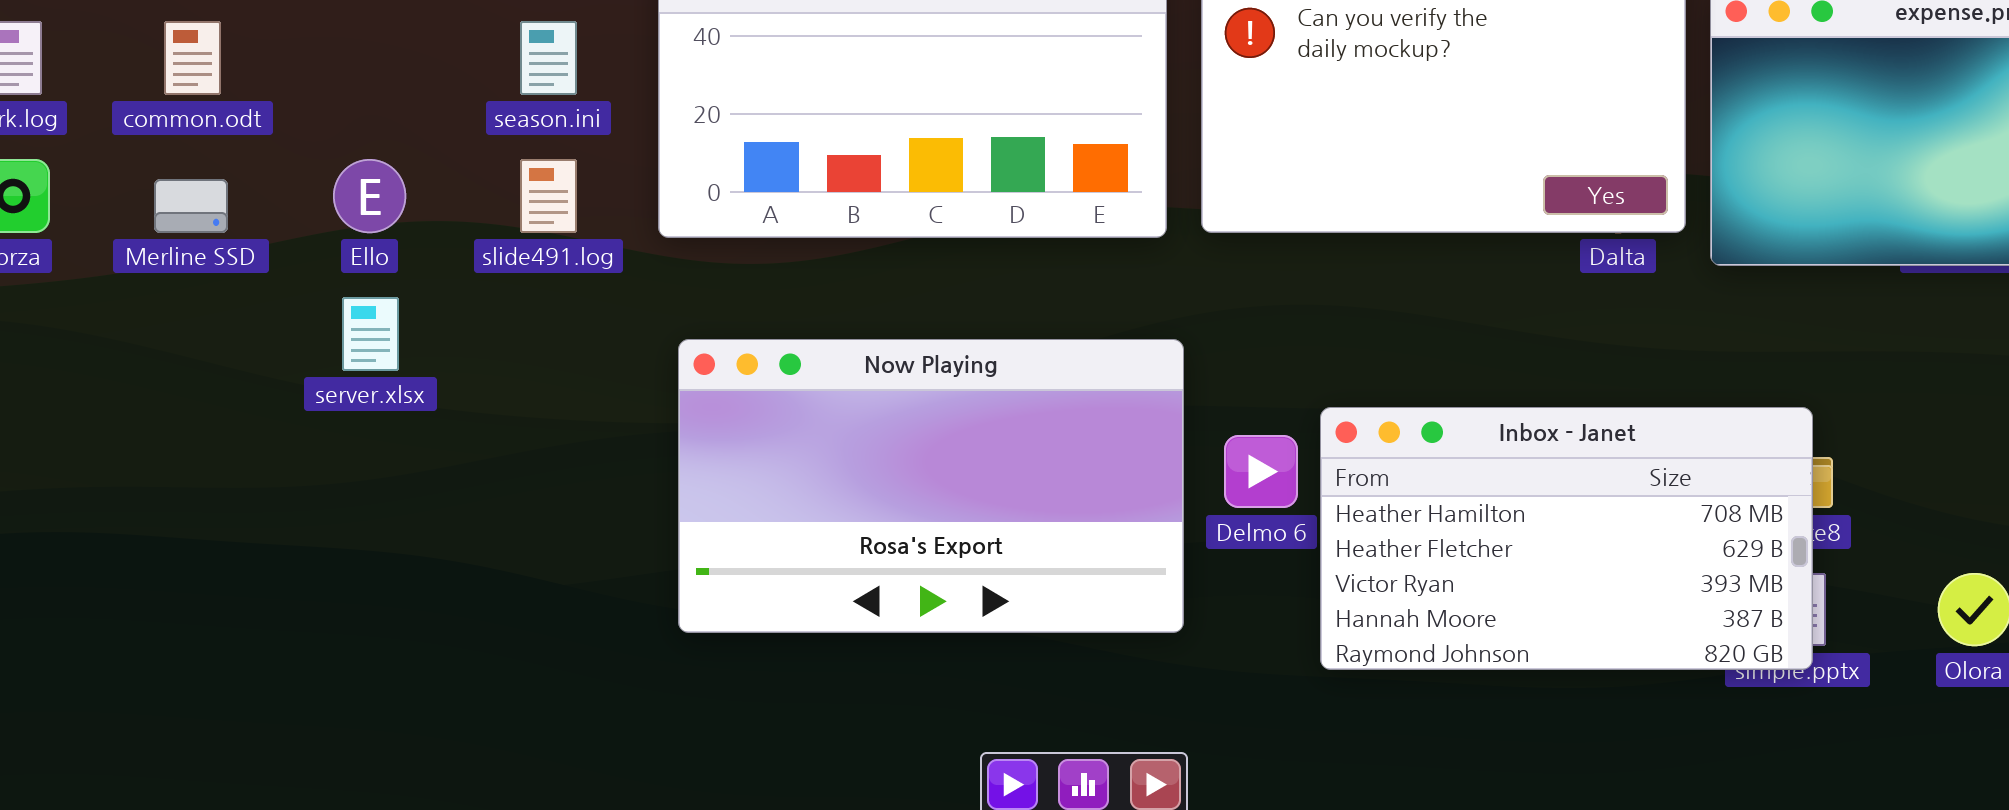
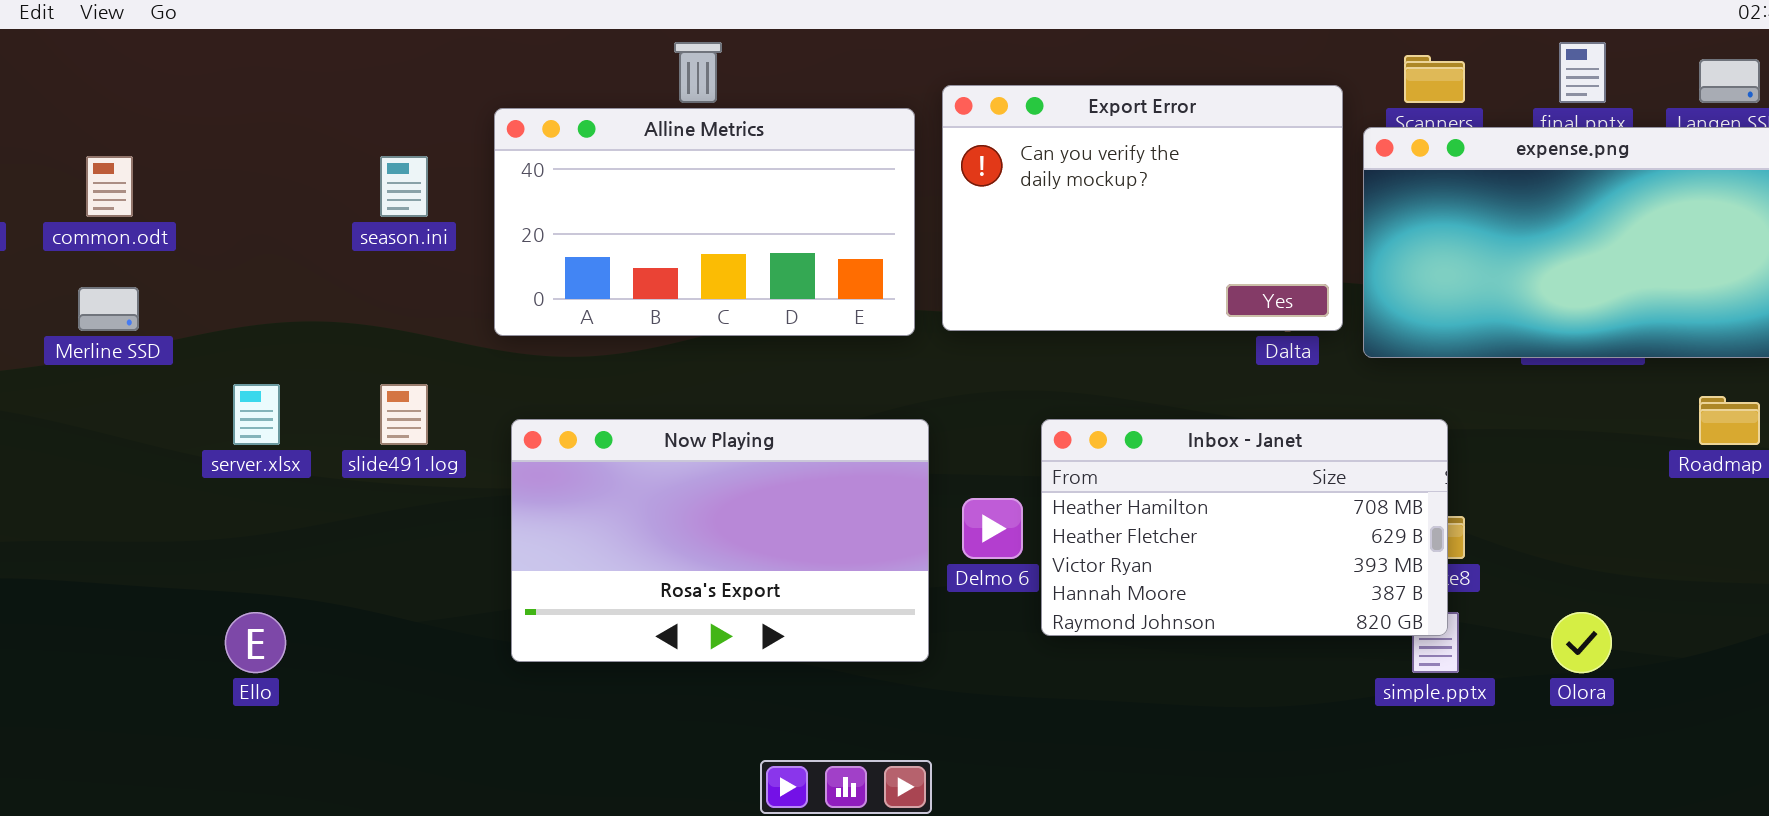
Ello: [333,159,406,233] -> [225,612,286,673], moved
slide491.log: [520,159,577,233] -> [380,384,428,445], moved
Inbox - Janet: [1320,407,1813,670] -> [1041,419,1448,636], moved

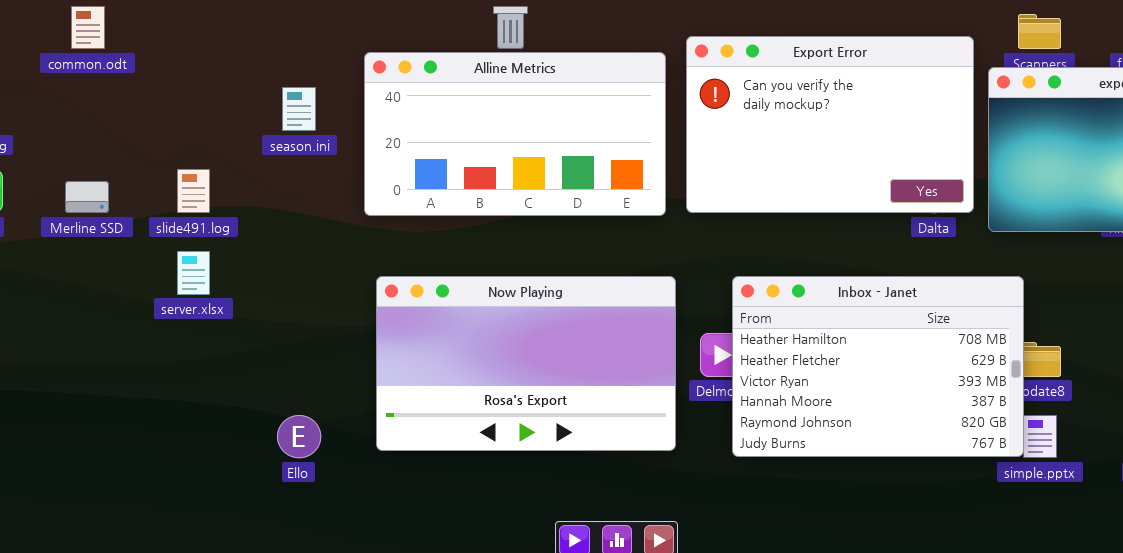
common.odt: [86,156,133,217] -> [71,6,105,49], moved
slide491.log: [380,384,428,445] -> [177,169,210,213], moved
Inbox - Janet: [1041,419,1448,636] -> [732,276,1024,457], moved, resized
Ello: [225,612,286,673] -> [277,415,321,458], moved

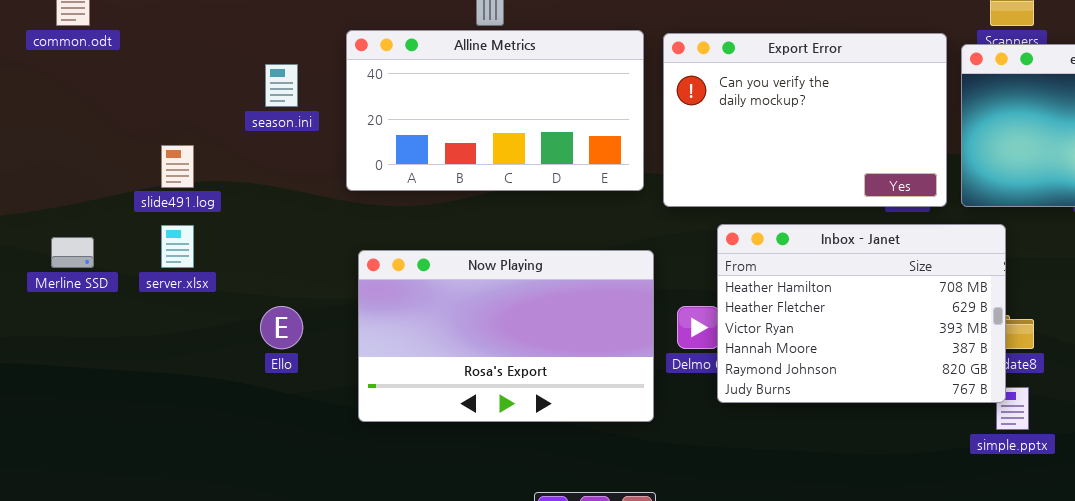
Export Error: [686,36,974,213] -> [663,33,947,207], moved
Merline SSD: [65,181,109,213] -> [51,237,94,268], moved
Inbox - Janet: [732,276,1024,457] -> [717,224,1006,403], moved
Ello: [277,415,321,458] -> [260,306,303,349], moved

